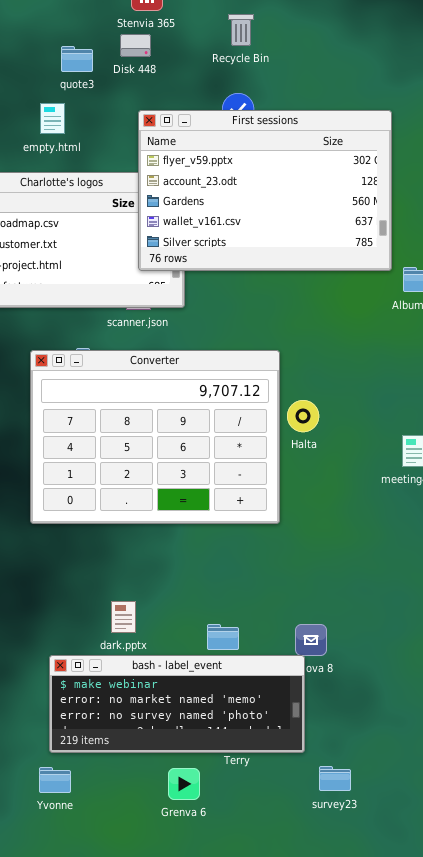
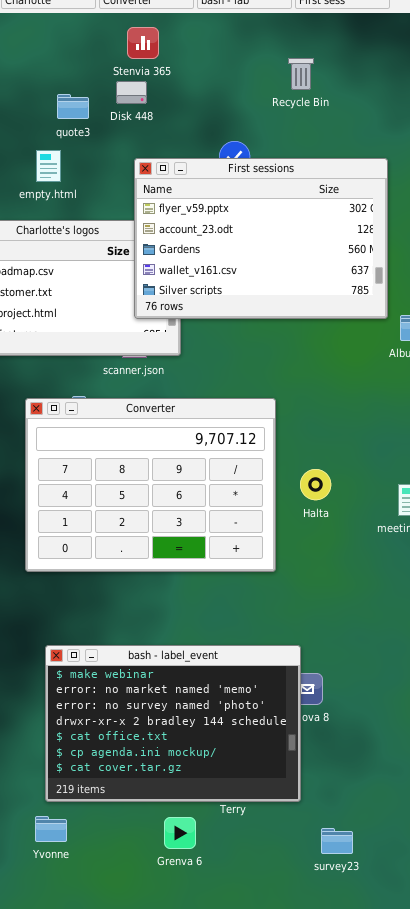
Recycle Bin: [228,14,254,46] -> [288,58,314,90], moved
Halta: [287,400,319,432] -> [300,469,331,500], moved
bash - label_event: [49,655,305,753] -> [45,645,301,802], resized
survey23: [319,766,351,791] -> [321,828,353,854], moved

